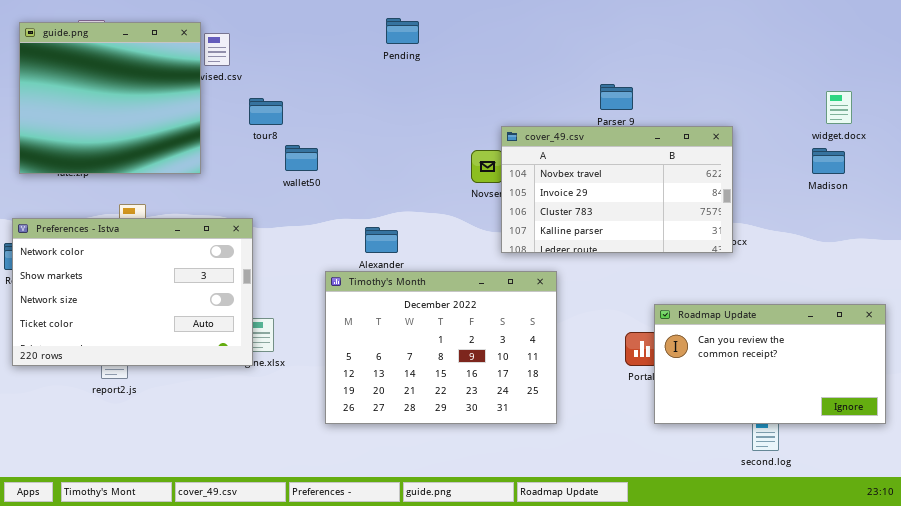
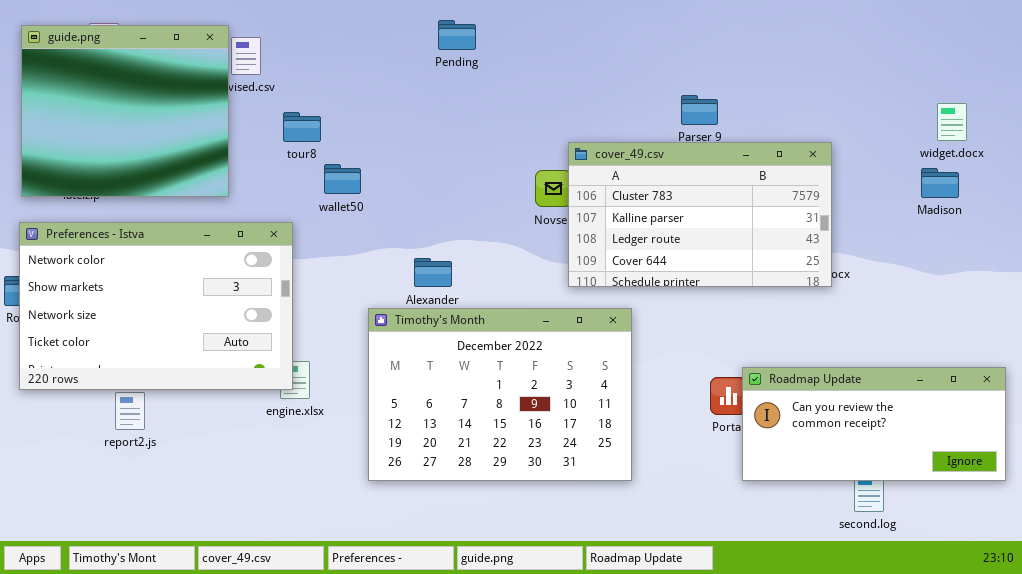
cover_49.csv: [501,126,733,253] -> [568,142,832,287], scrolled down 2 rows
Preferences - Istva: [12,218,253,366] -> [19,222,293,390], moved
Roadmap Update: [654,304,886,424] -> [742,367,1006,481], resized

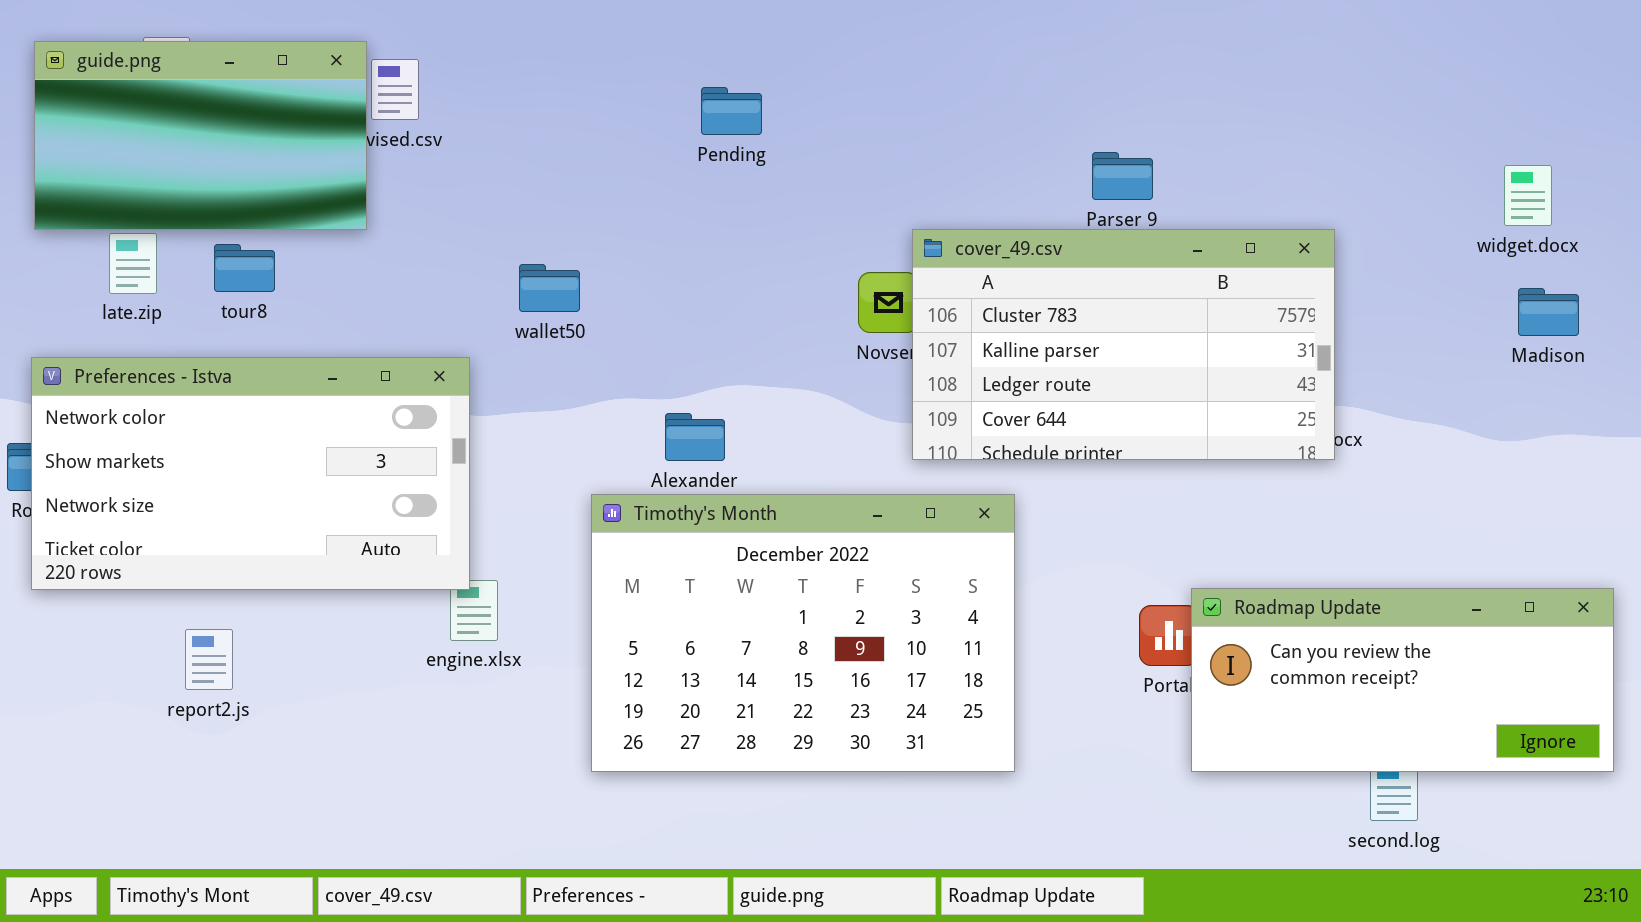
Pending: [438,20,476,50] -> [701,87,762,135], moved
guide.png: [21,25,229,197] -> [34,41,367,230], resized
tour8: [283,112,321,142] -> [214,244,275,292], moved
Madison: [921,168,959,198] -> [1518,288,1579,336], moved
Preferences - Istva: [19,222,293,390] -> [31,357,470,590], resized

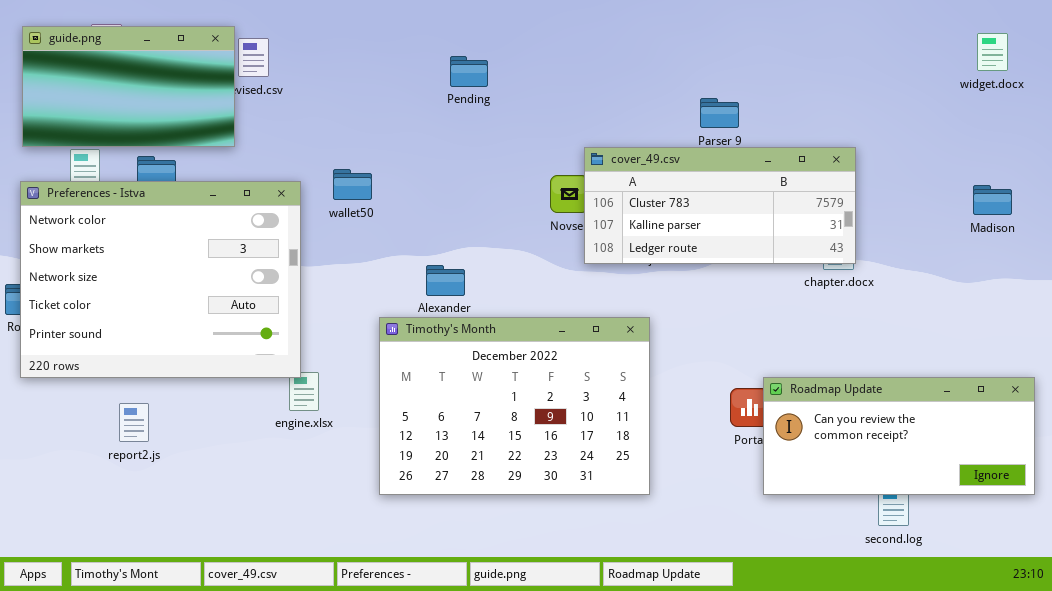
widget.docx: [1504,165,1552,226] -> [977,33,1008,71], moved
cover_49.csv: [912,229,1335,460] -> [584,147,856,264], resized
Preferences - Istva: [31,357,470,590] -> [20,181,301,378], resized

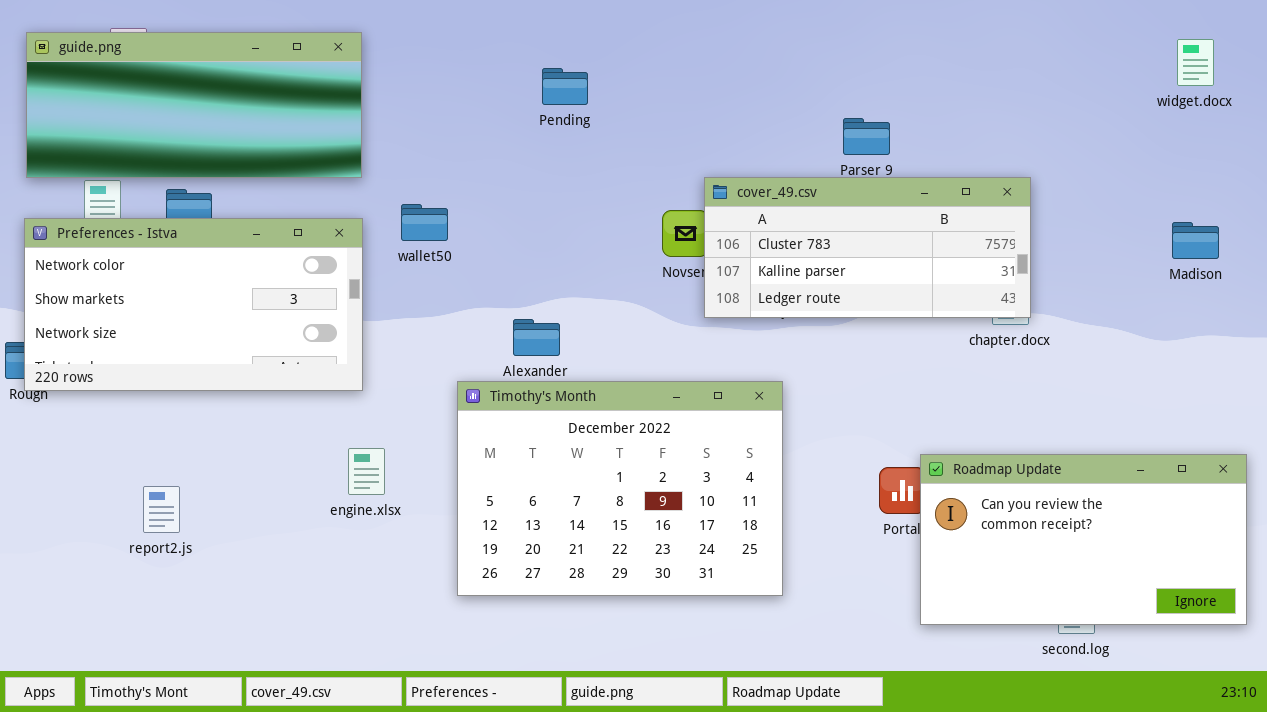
guide.png: [22,26,235,147] -> [26,32,362,178], resized
Preferences - Istva: [20,181,301,378] -> [24,218,363,391], resized
Roadmap Update: [763,377,1035,495] -> [920,454,1247,625], resized

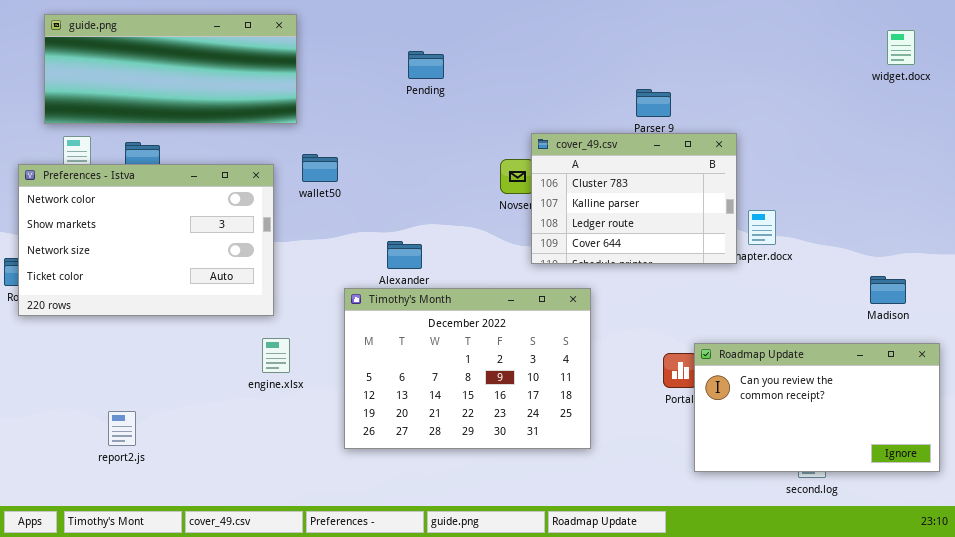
guide.png: [26,32,362,178] -> [44,14,297,124], moved
cover_49.csv: [704,177,1031,318] -> [531,133,737,264], resized
Preferences - Istva: [24,218,363,391] -> [18,164,274,316], resized
Madison: [1172,222,1219,259] -> [870,276,906,304], moved
report2.js: [143,486,180,533] -> [108,411,136,446], moved

